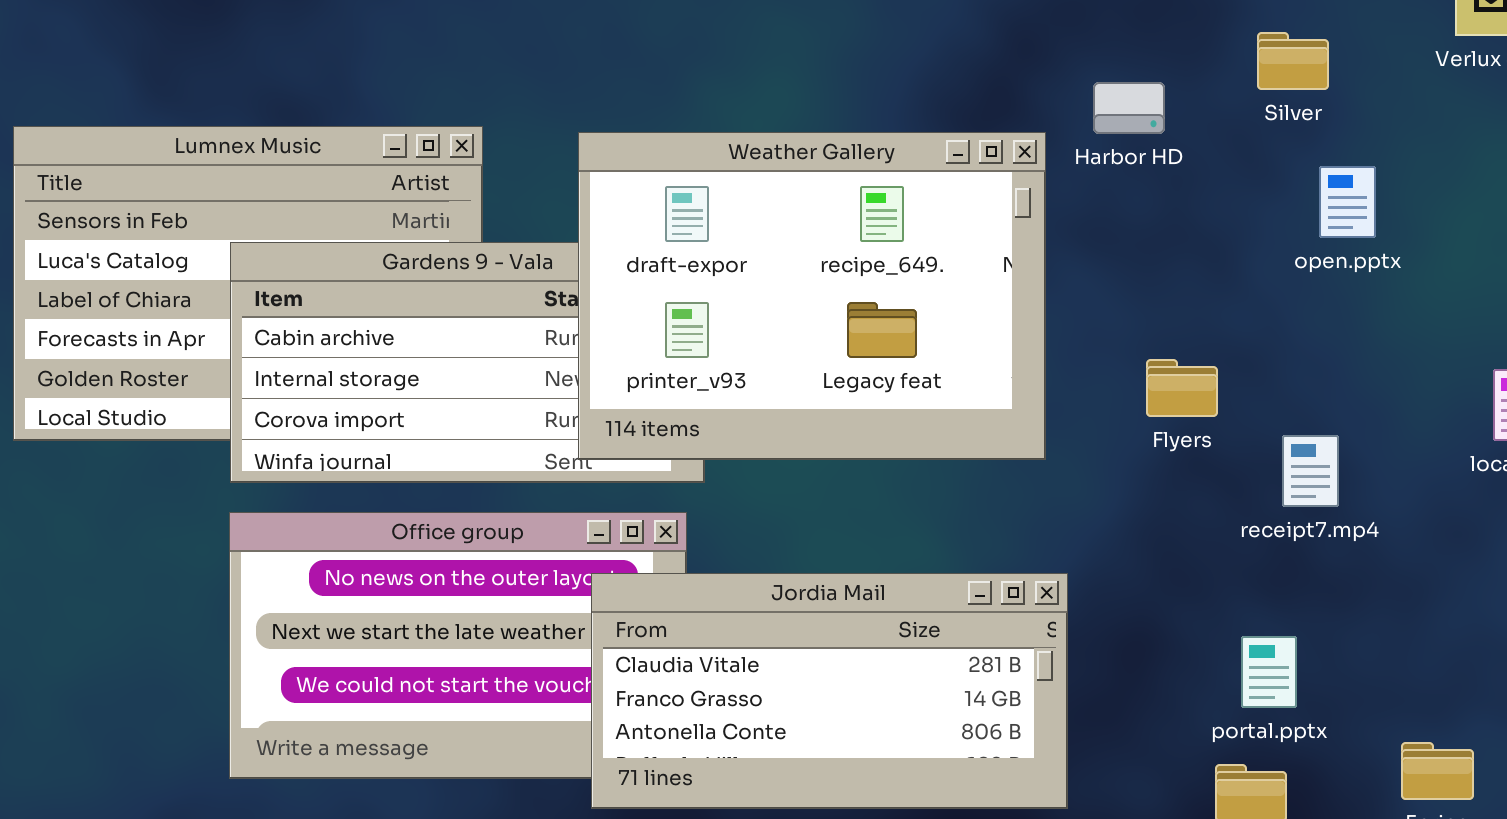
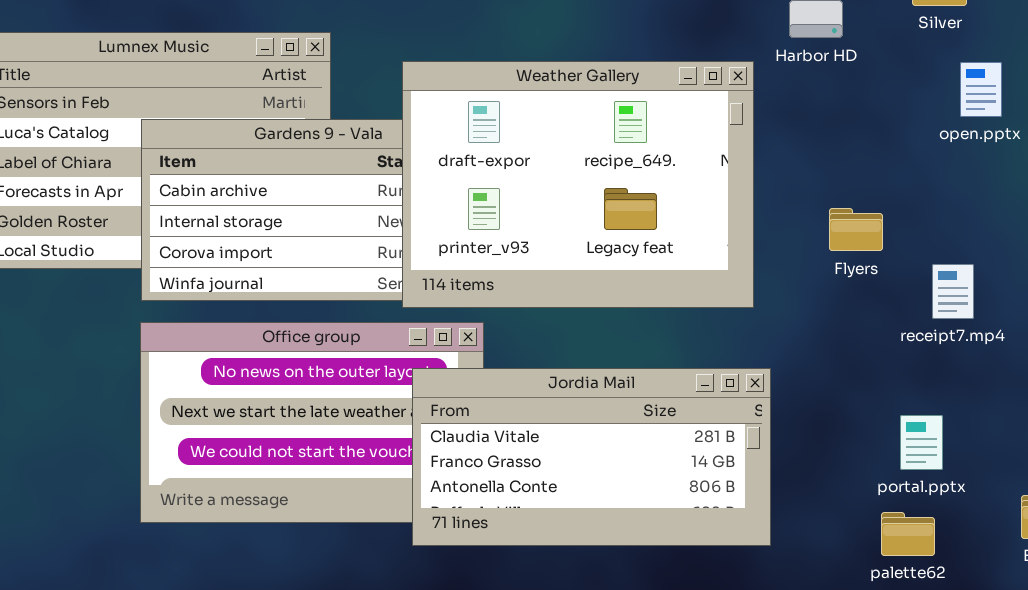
Weather Gallery: [578,132,1046,460] -> [402,61,754,308], moved

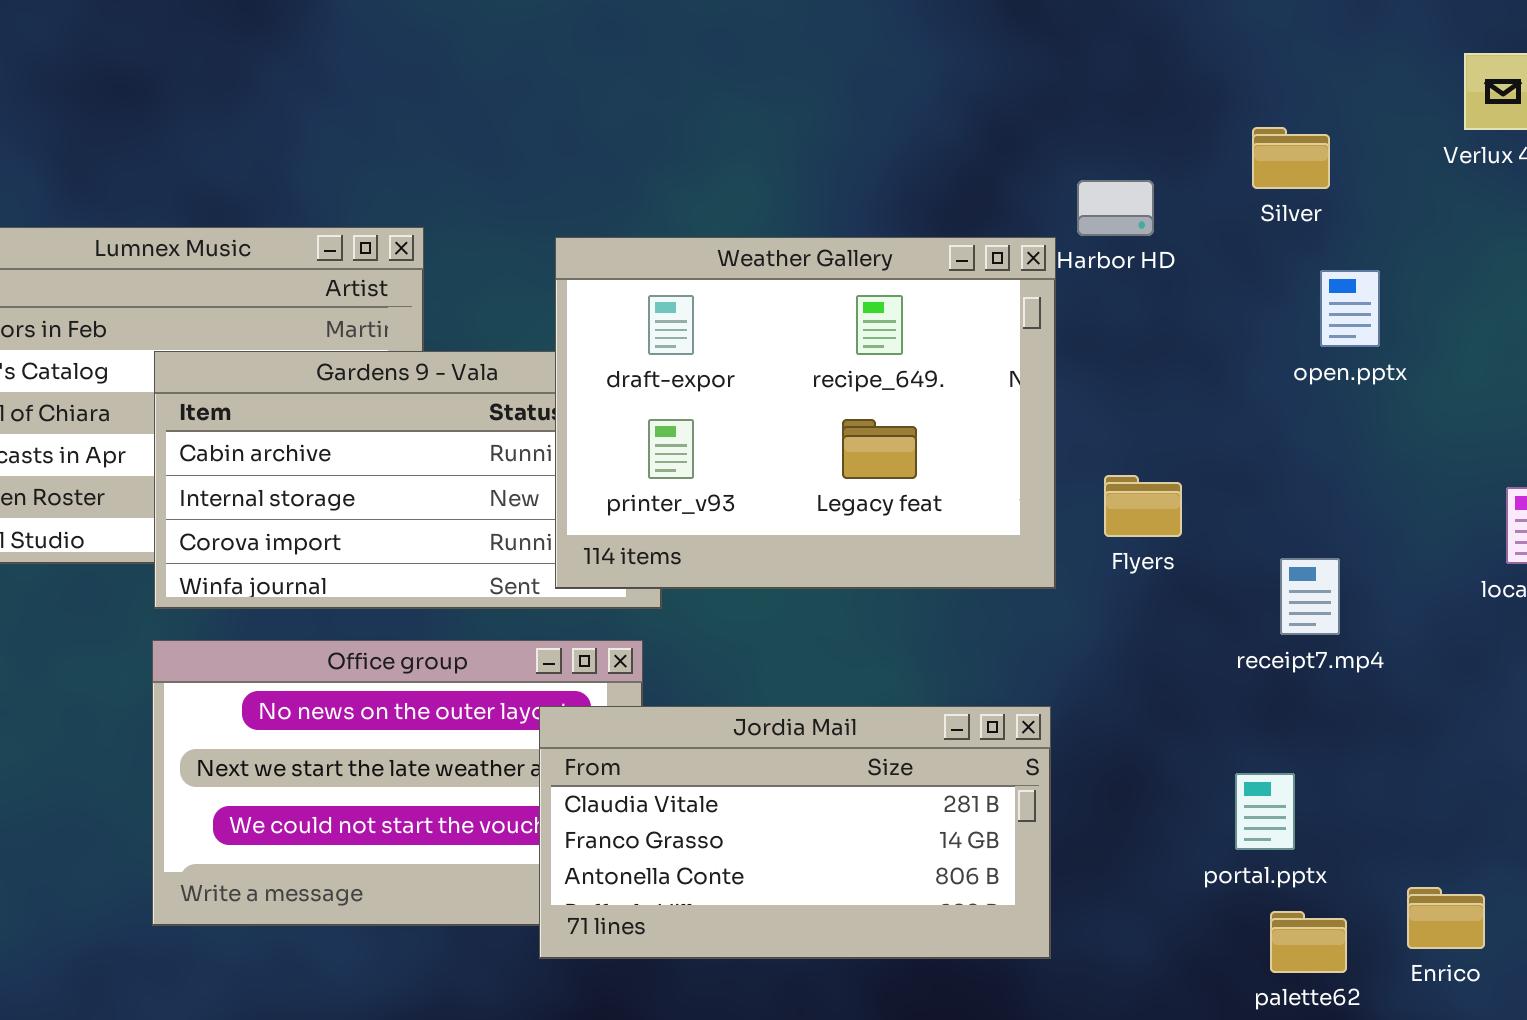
Weather Gallery: [402,61,754,308] -> [555,237,1056,589], moved
Flyers: [829,208,883,251] -> [1104,475,1182,537], moved
palette62: [881,512,935,556] -> [1270,911,1347,973], moved

